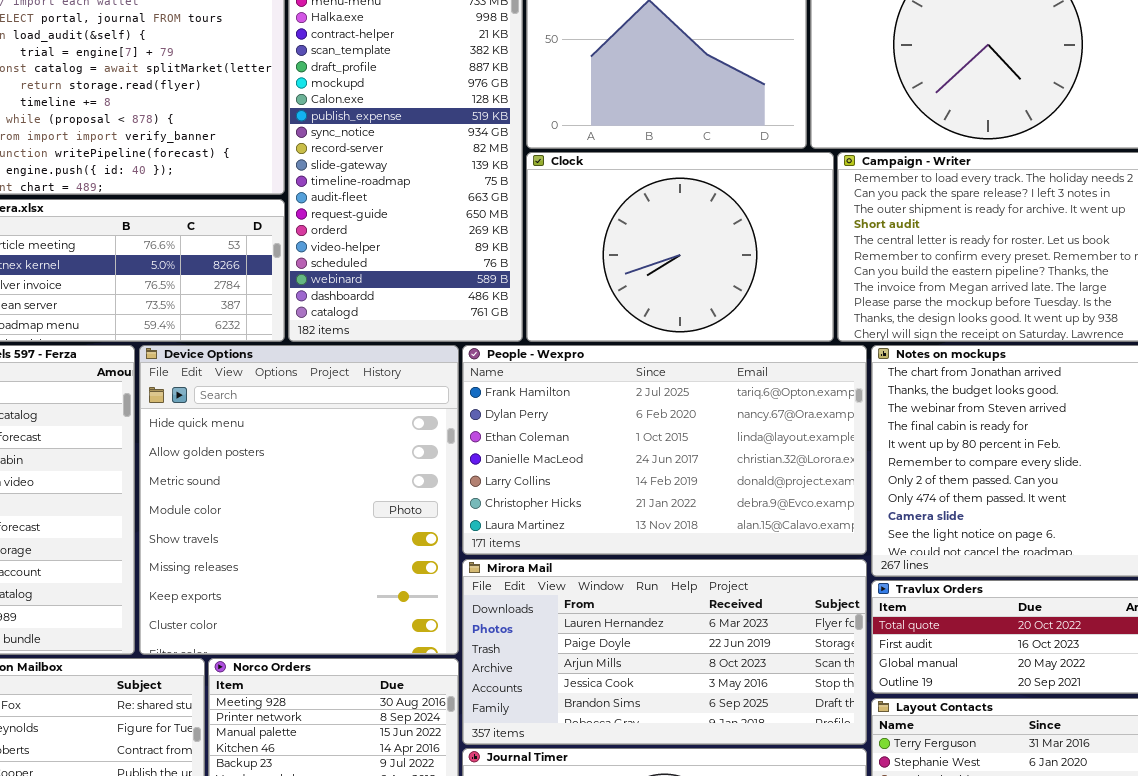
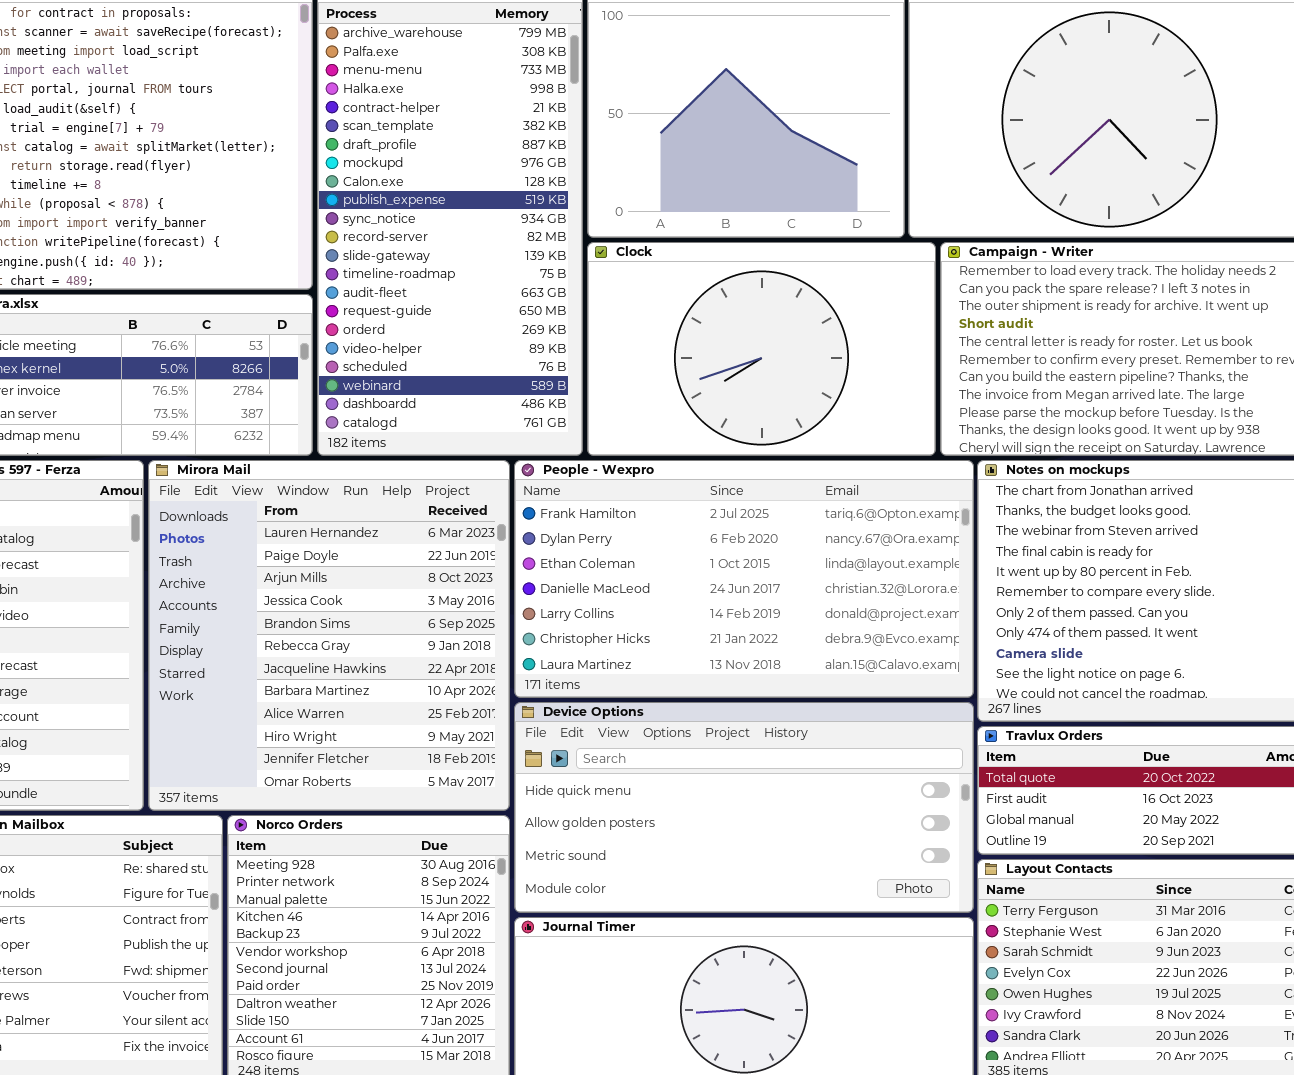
Device Options: [139,345,459,655] -> [514,702,974,913], moved, resized
Mirora Mail: [462,559,867,745] -> [148,460,510,811], moved, resized

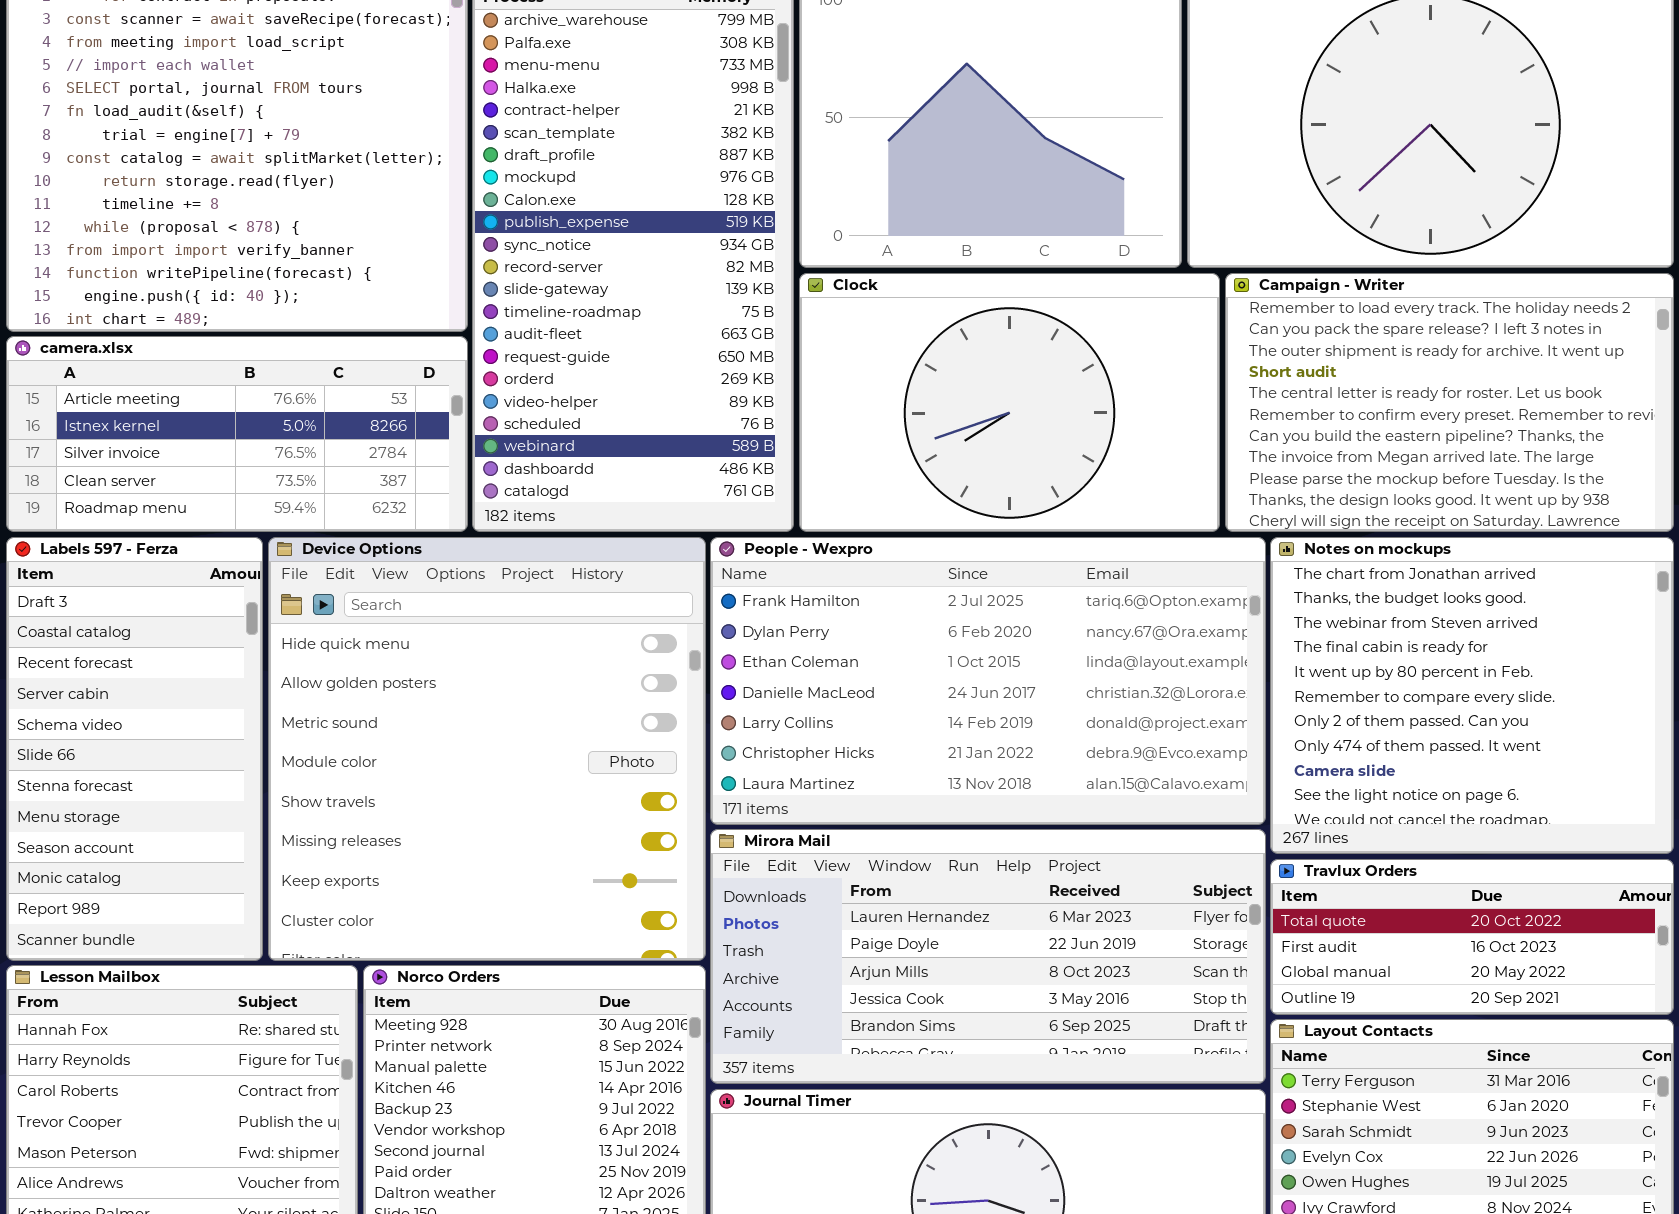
Mirora Mail: [148,460,510,811] -> [710,829,1266,1084], moved, resized
Device Options: [514,702,974,913] -> [268,537,706,961], moved, resized

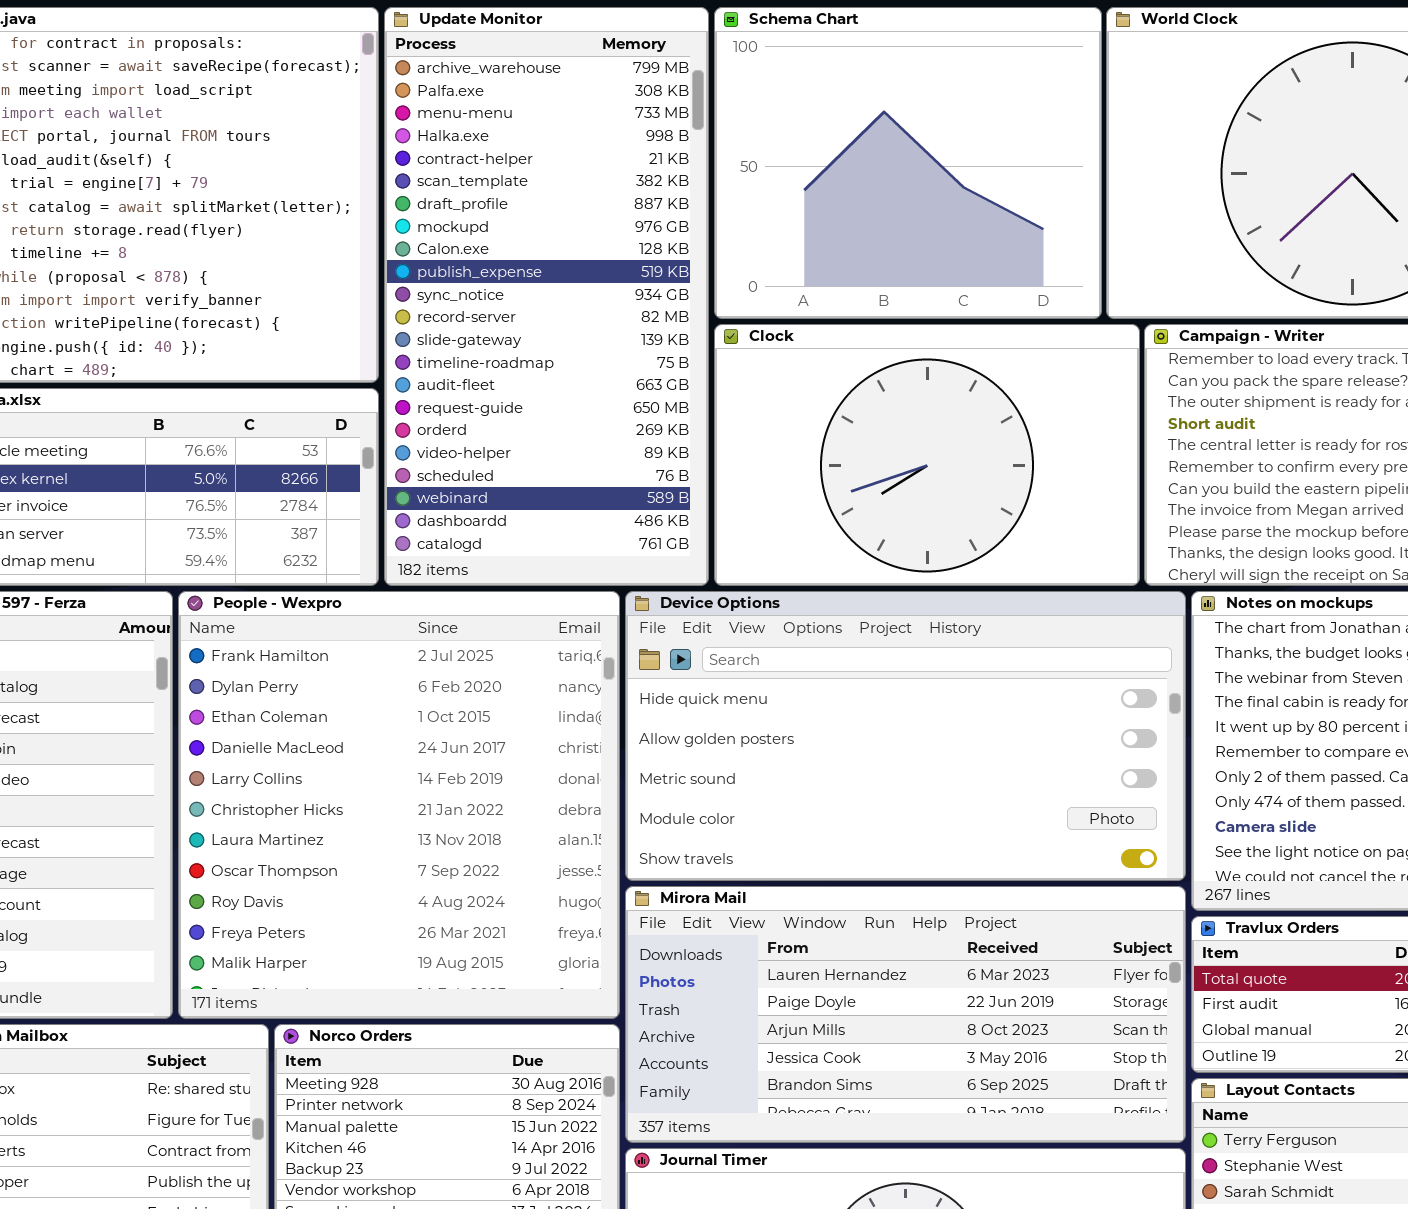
Device Options: [268,537,706,961] -> [625,591,1186,881], moved, resized
People - Wexpro: [710,537,1266,825] -> [178,591,620,1019], moved, resized

